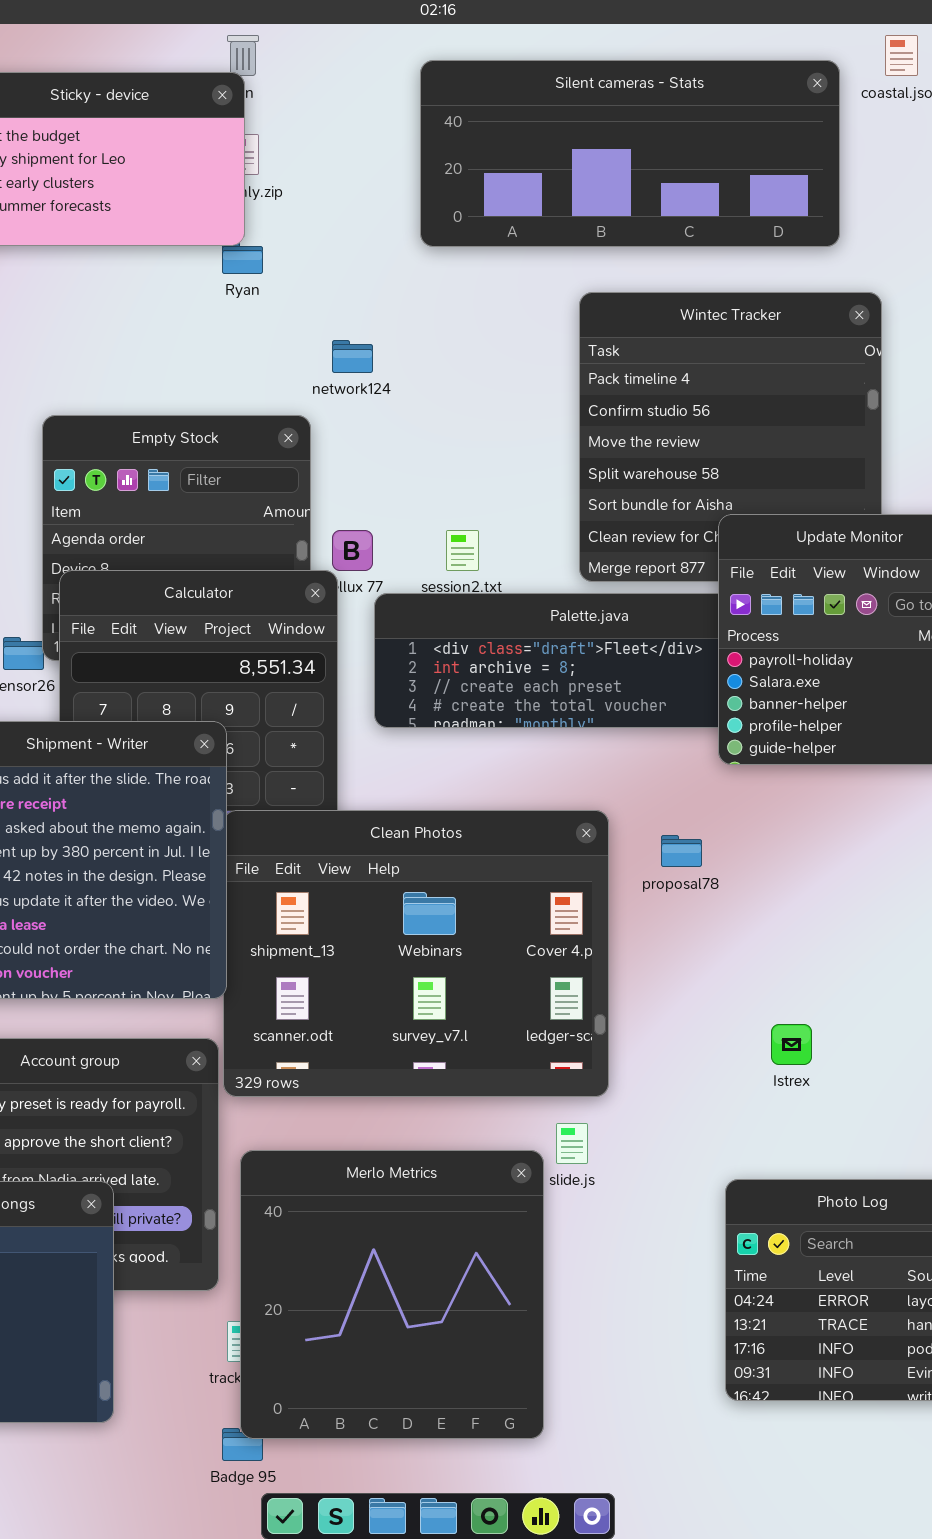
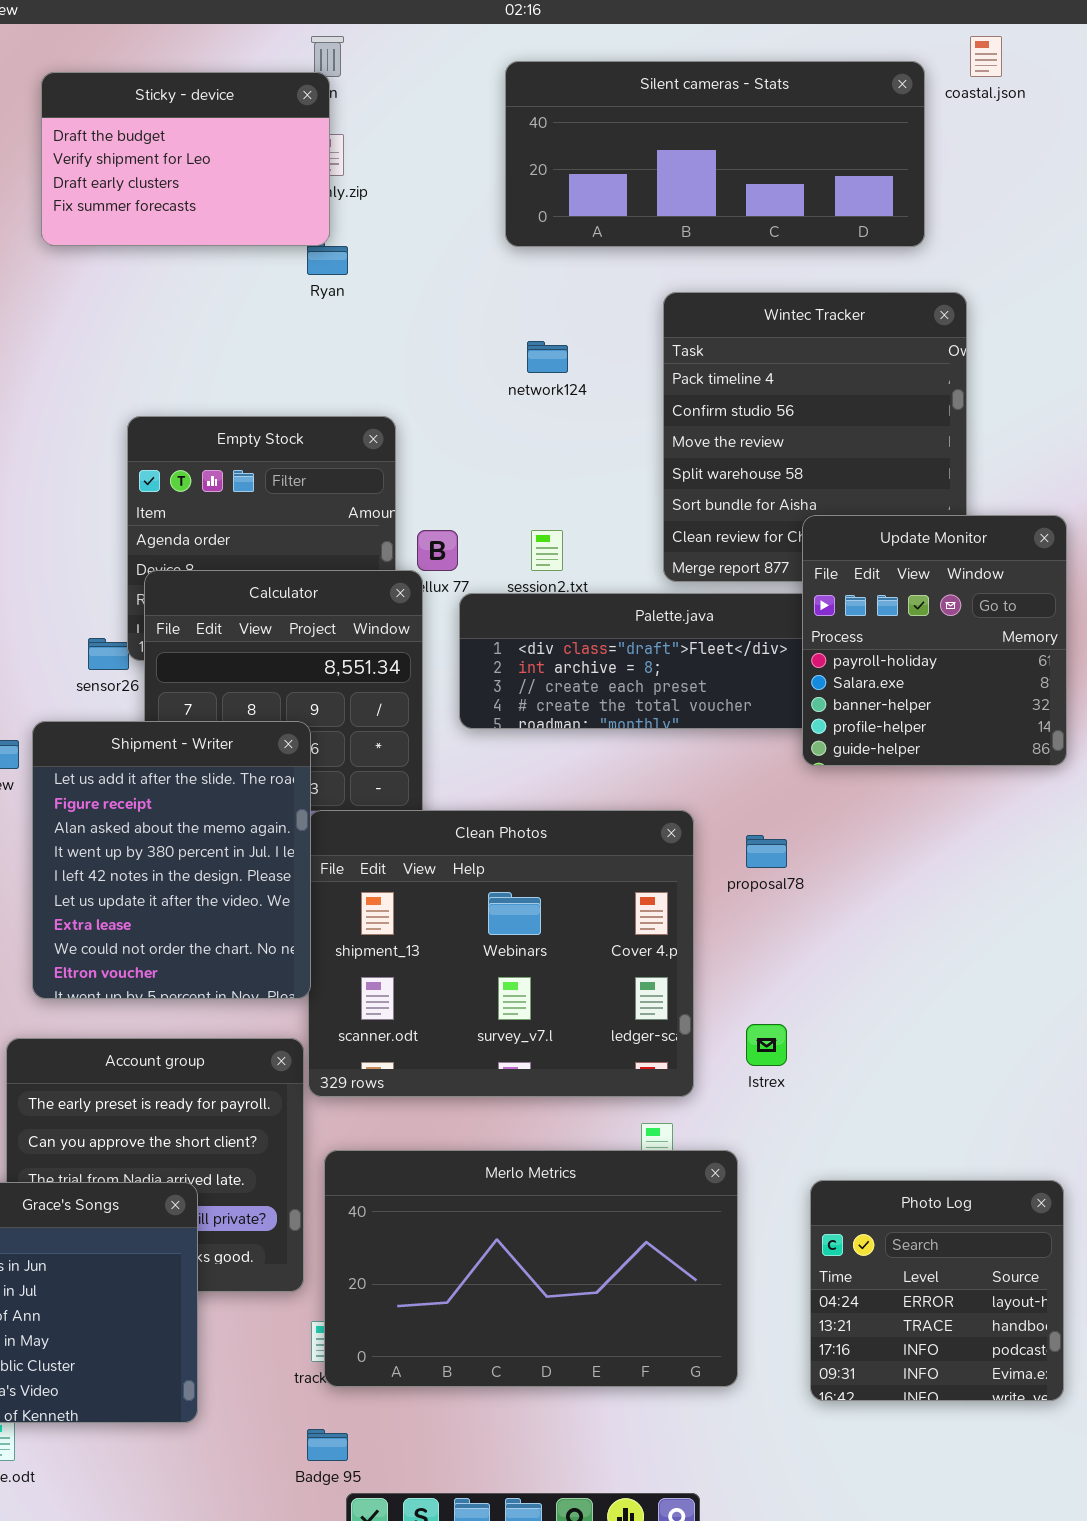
network124: [332,340,373,373] -> [527,341,568,373], moved
Istrex: [771,1024,812,1065] -> [746,1024,787,1066], moved
Merlo Metrics: [240,1150,544,1439] -> [324,1150,738,1387], resized

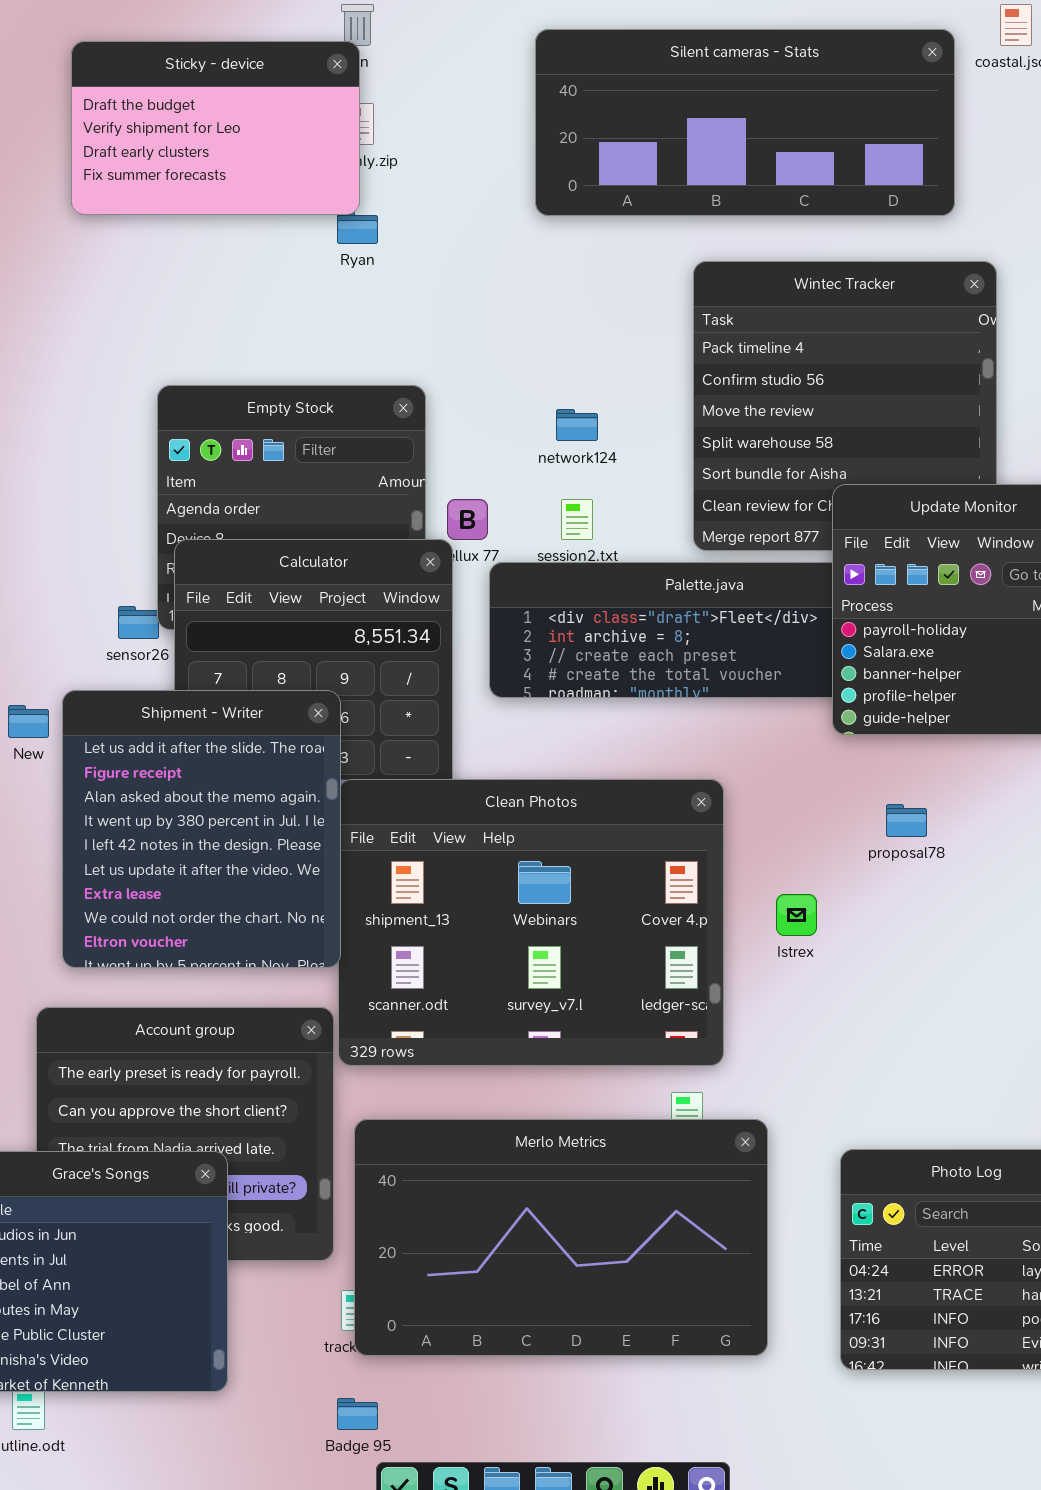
network124: [527,341,568,373] -> [556,409,598,441], moved
proposal78: [746,835,787,868] -> [886,804,927,837], moved
Istrex: [746,1024,787,1066] -> [776,894,817,936], moved

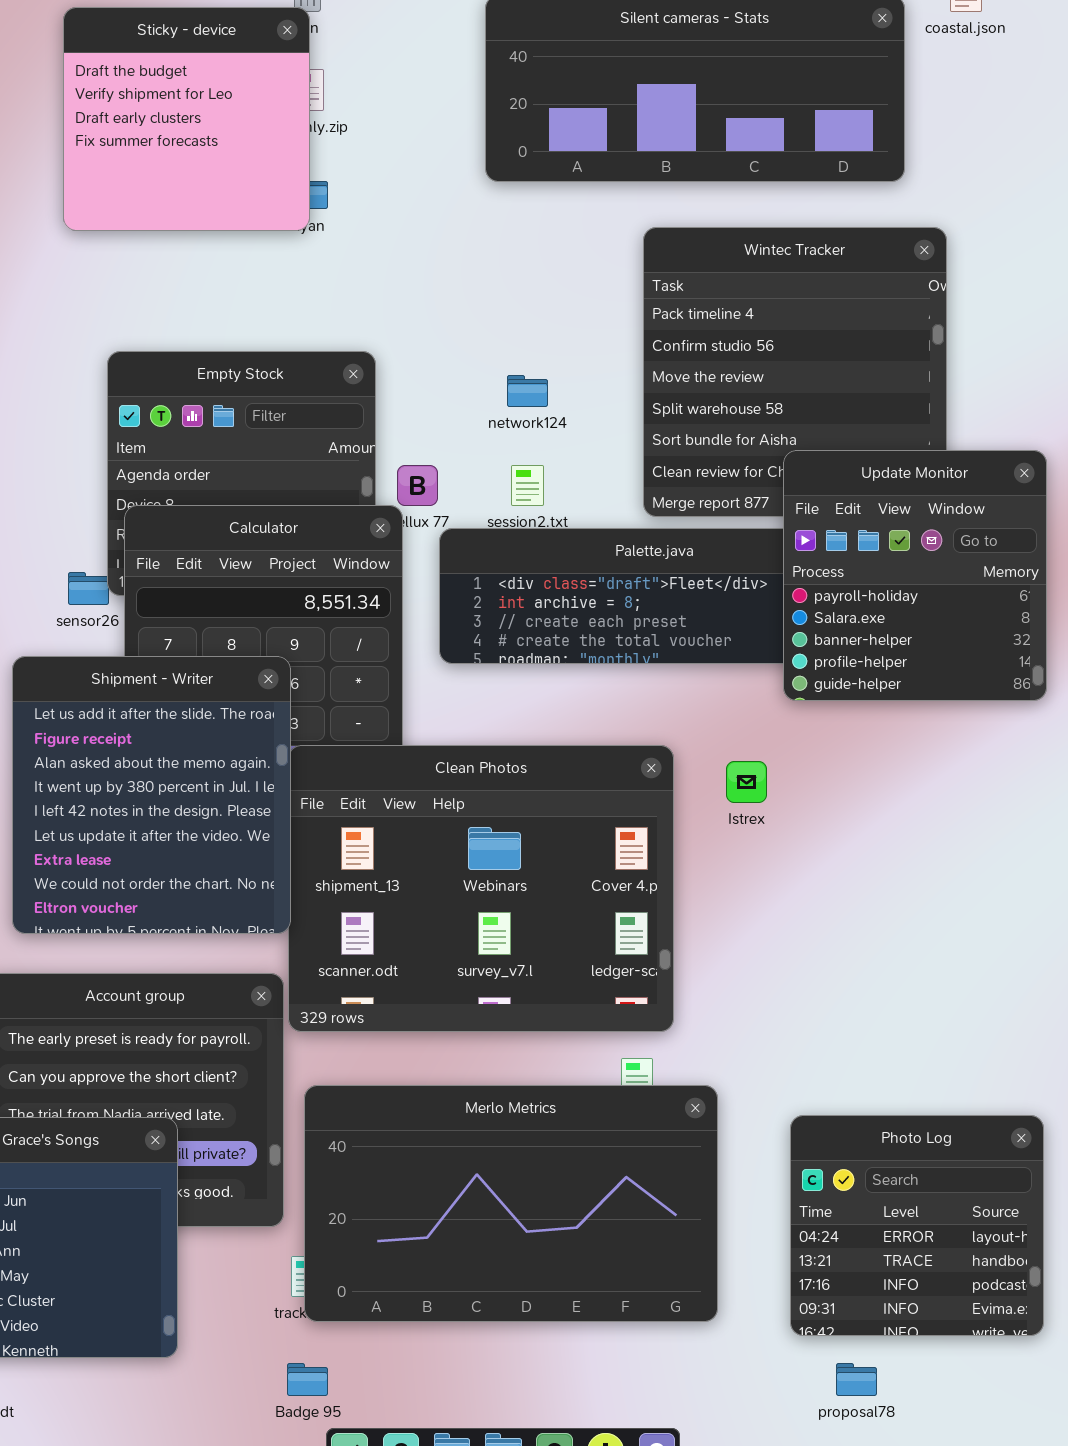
Sticky - device: [71,41,360,215] -> [63,7,310,231], resized
proposal78: [886,804,927,837] -> [836,1363,877,1396], moved
Istrex: [776,894,817,936] -> [726,761,767,803], moved

